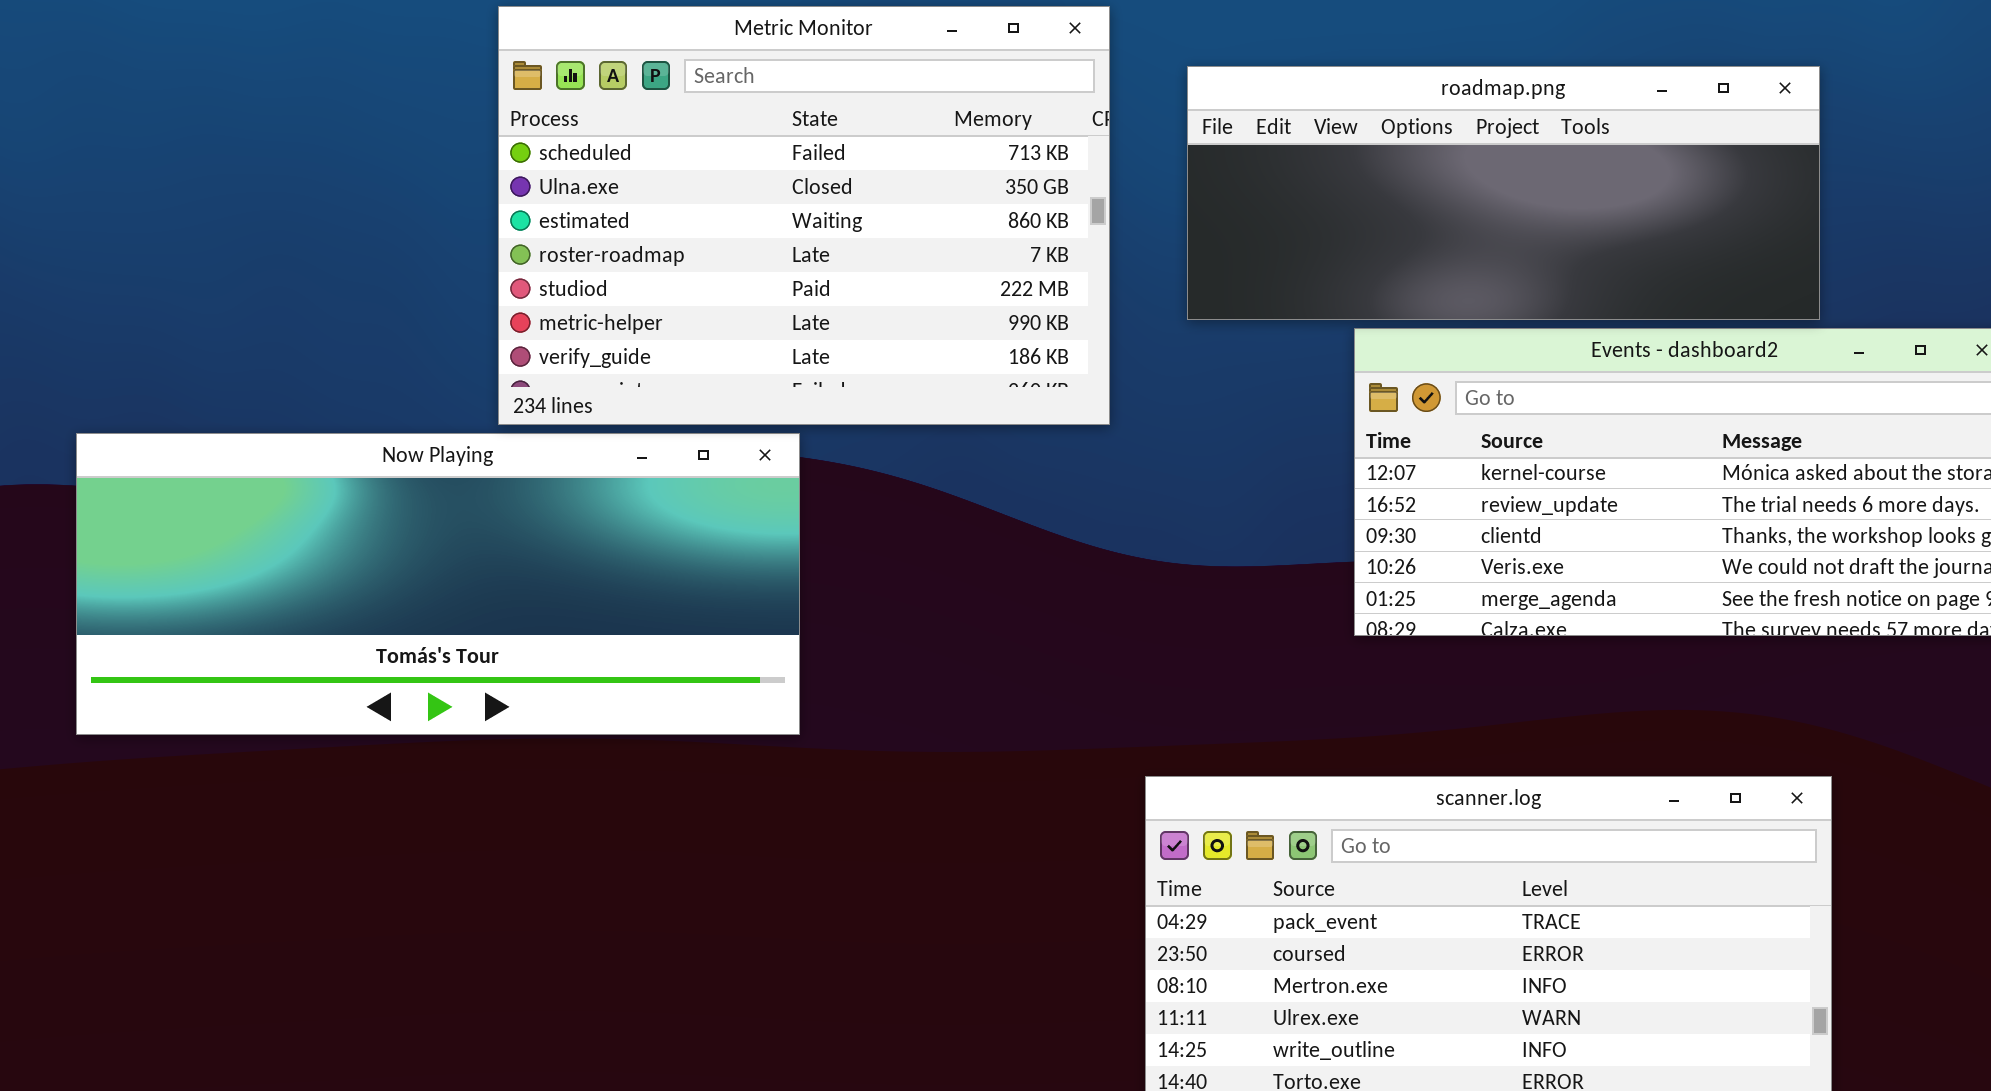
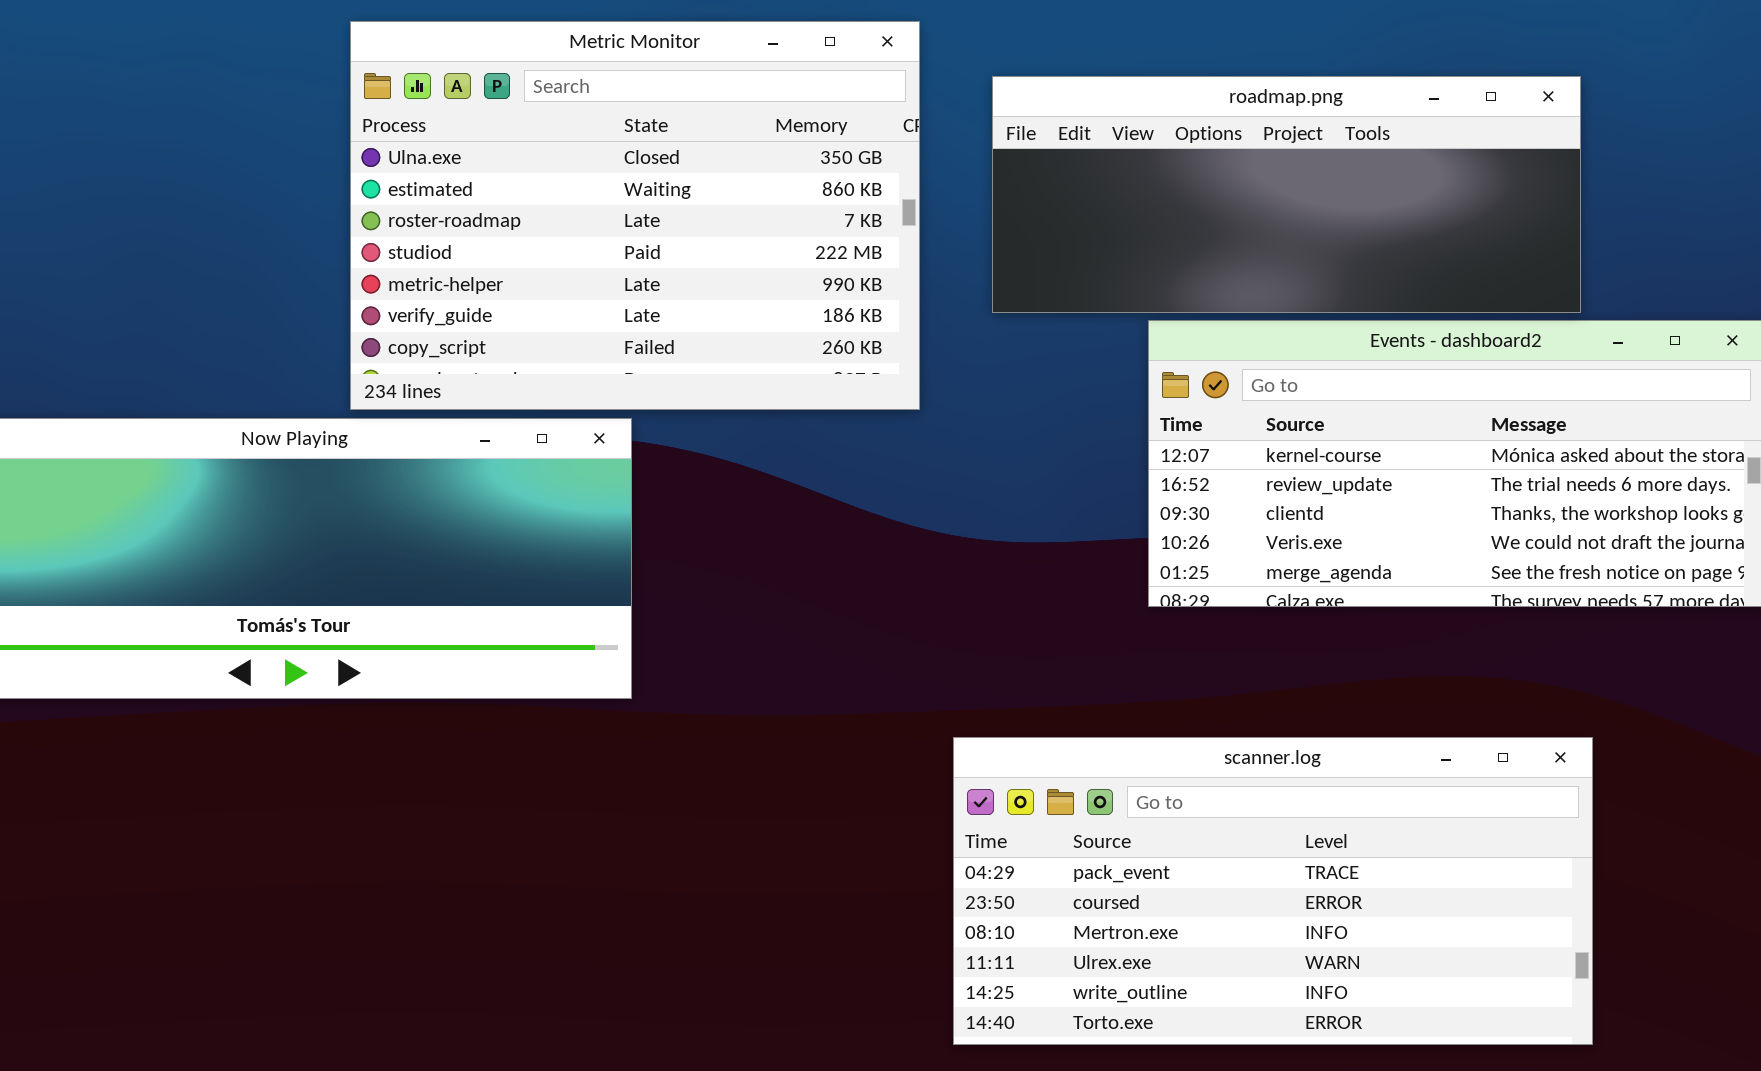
Metric Monitor: [498,6,1110,425] -> [350,21,920,410], scrolled down 1 row

